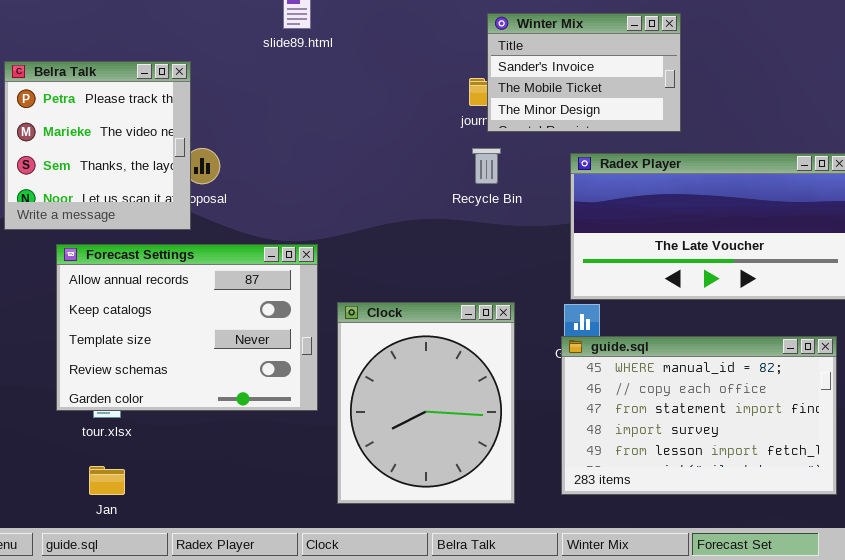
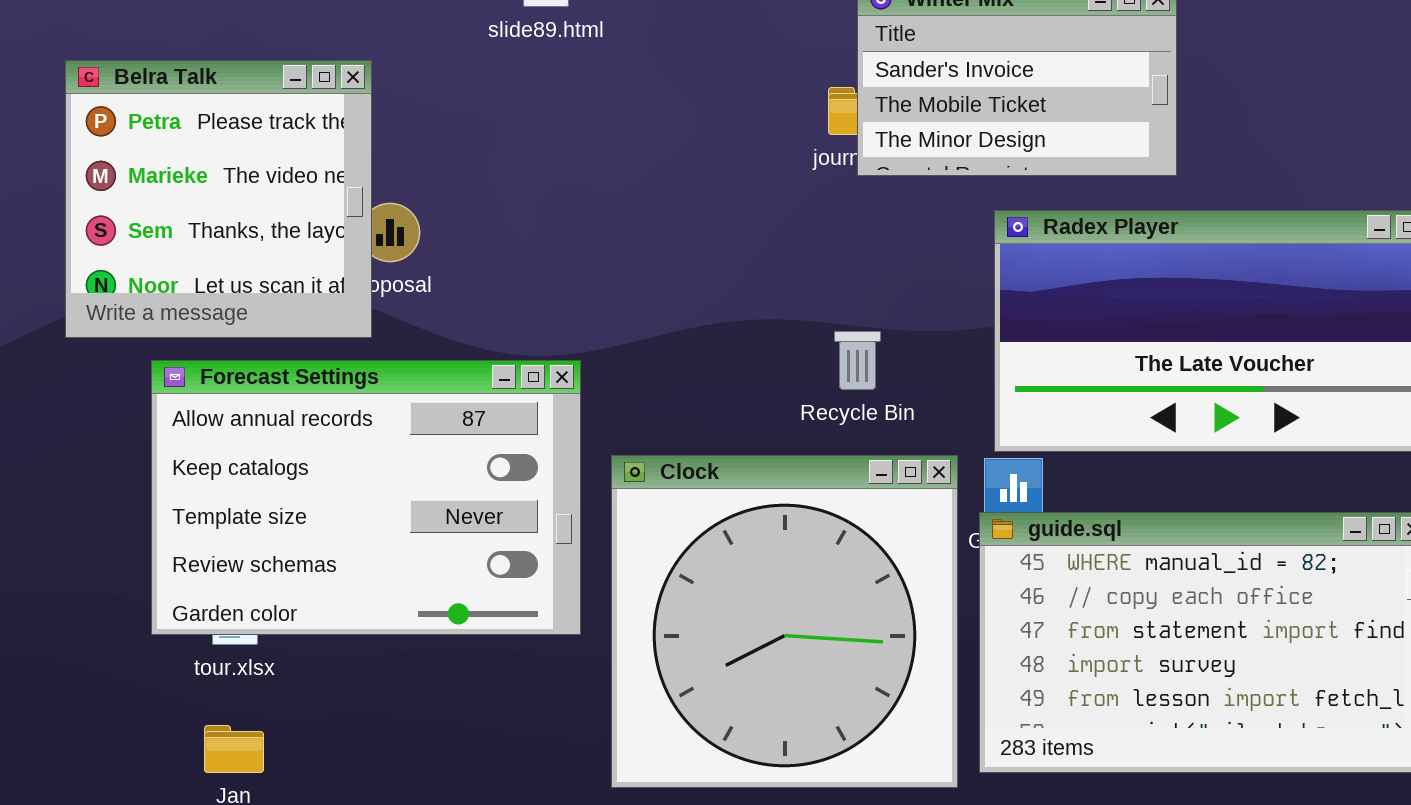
Recycle Bin: [472,148,501,184] -> [834,331,881,390], moved
Clock: [337,302,515,504] -> [611,455,958,788], resized

